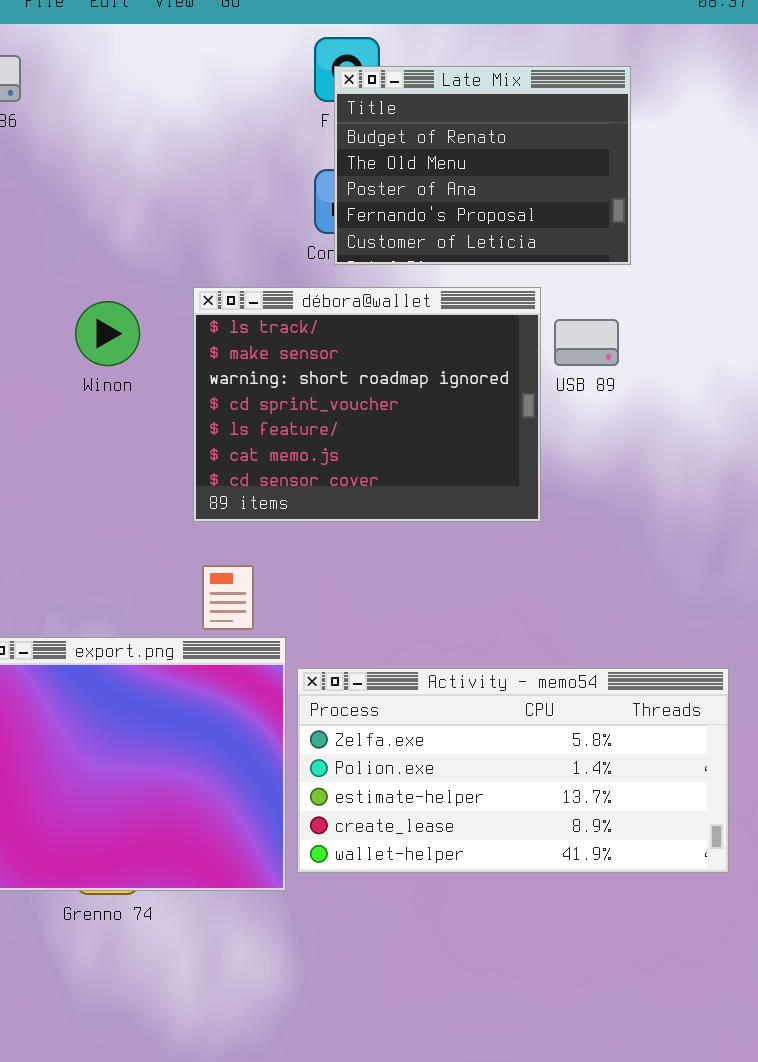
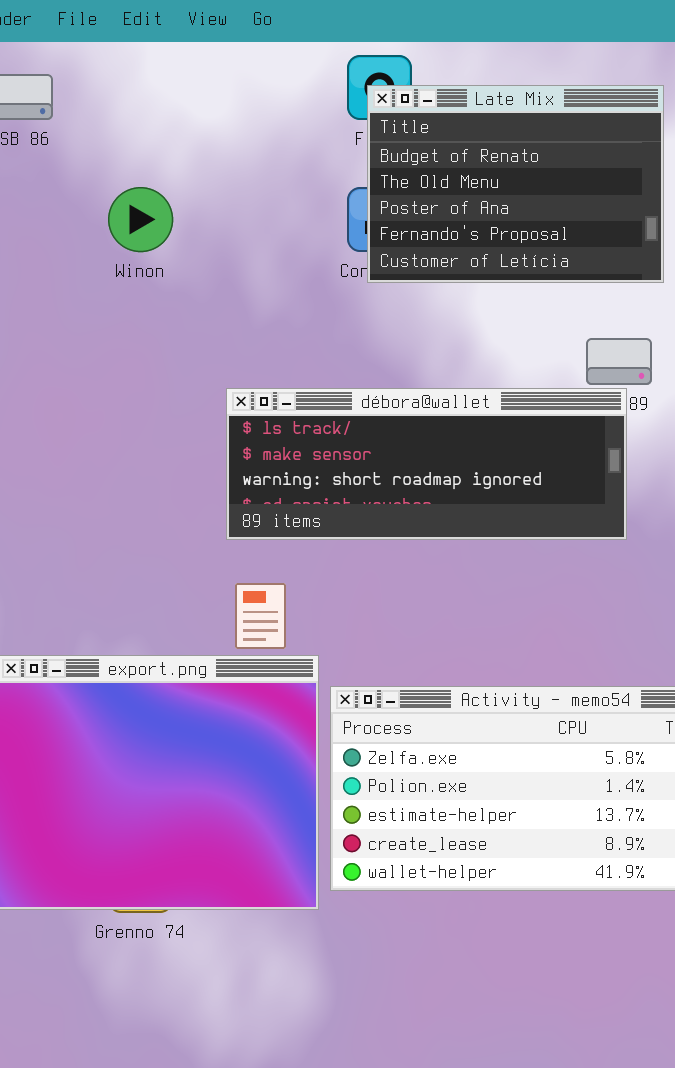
débora@wallet: [193,287,541,522] -> [226,388,627,540], resized
Winon: [75,301,140,366] -> [108,187,173,252], moved

